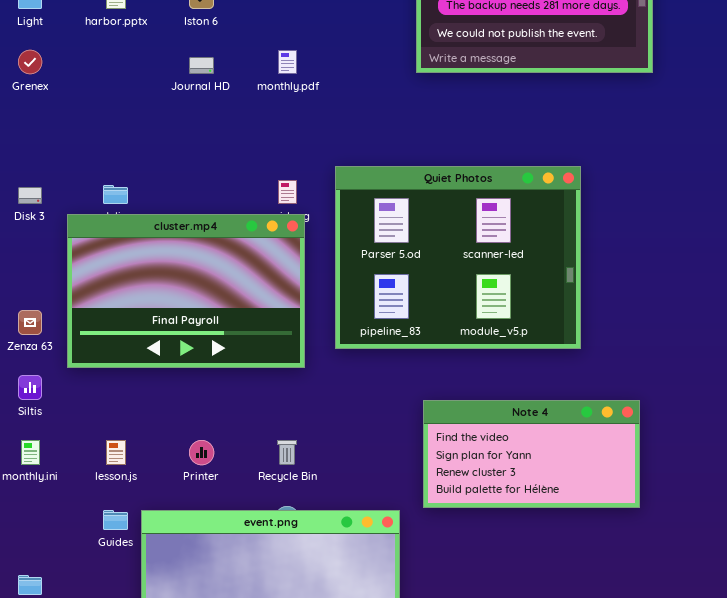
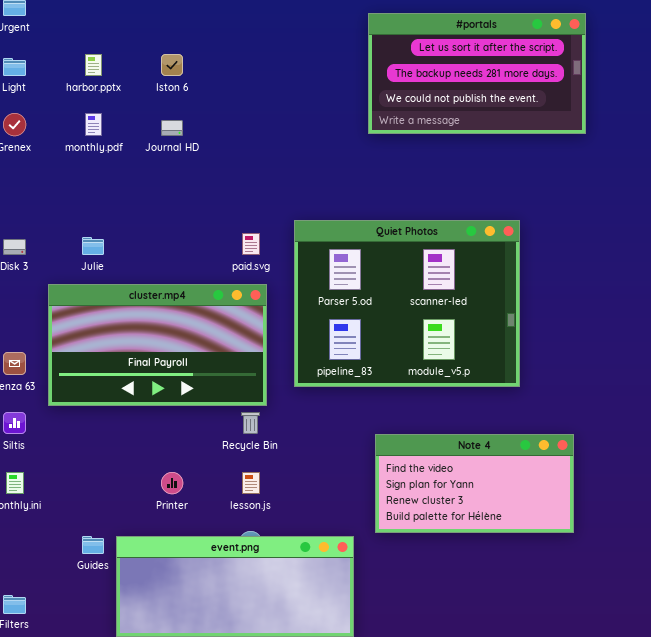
monthly.pdf: [278,50,297,74] -> [85,113,102,136], moved
cluster.mp4: [67,214,305,368] -> [48,284,267,406], resized
lesson.js: [106,440,126,465] -> [242,472,260,494], moved
Recycle Bin: [277,440,297,465] -> [241,412,260,434], moved

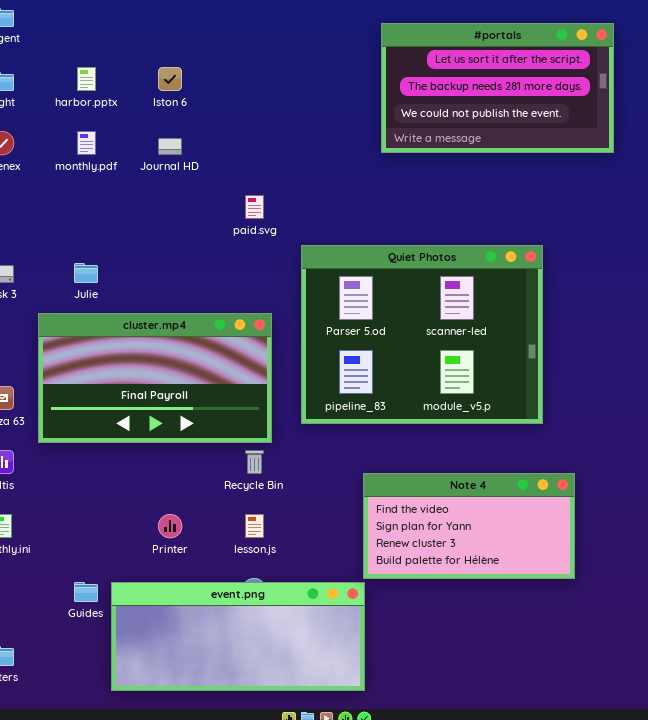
paid.svg: [242,233,260,255] -> [245,195,264,219], moved
Note 4: [375,434,574,533] -> [363,473,575,579], moved

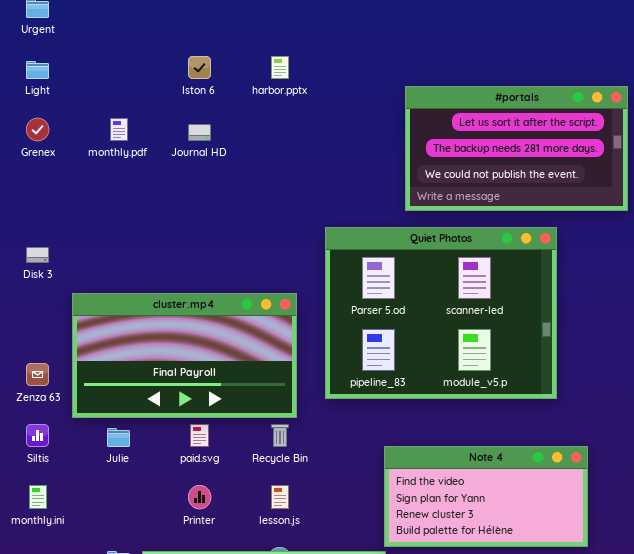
#portals: [381,23,614,153] -> [405,86,628,211], moved
harbor.pptx: [77,67,96,91] -> [271,56,289,79], moved
paid.svg: [245,195,264,219] -> [190,424,209,447], moved
Julie: [74,263,98,283] -> [107,428,130,447], moved

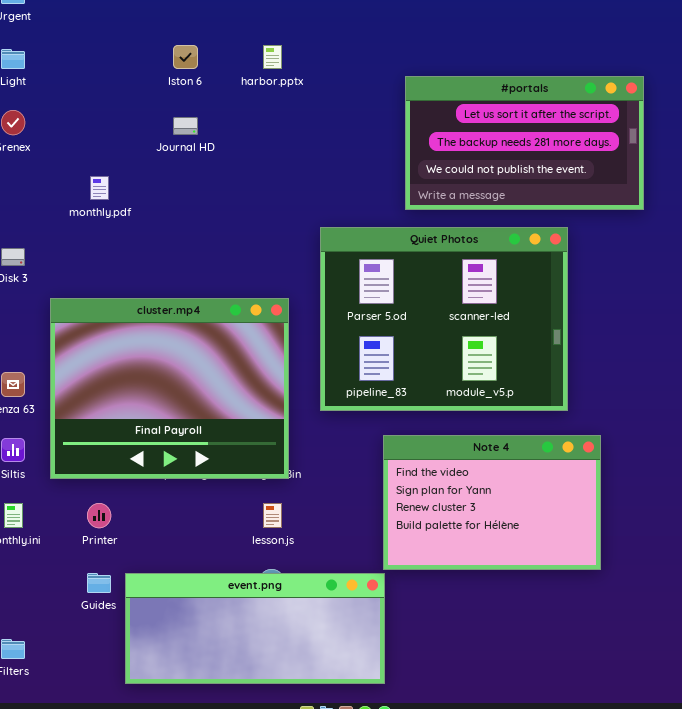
monthly.pdf: [110,118,128,141] -> [90,176,109,200], moved
cluster.mp4: [72,293,297,418] -> [50,298,289,479], resized
Note 4: [384,446,588,547] -> [383,435,601,570], resized
Printer: [188,485,211,509] -> [87,503,111,528], moved

